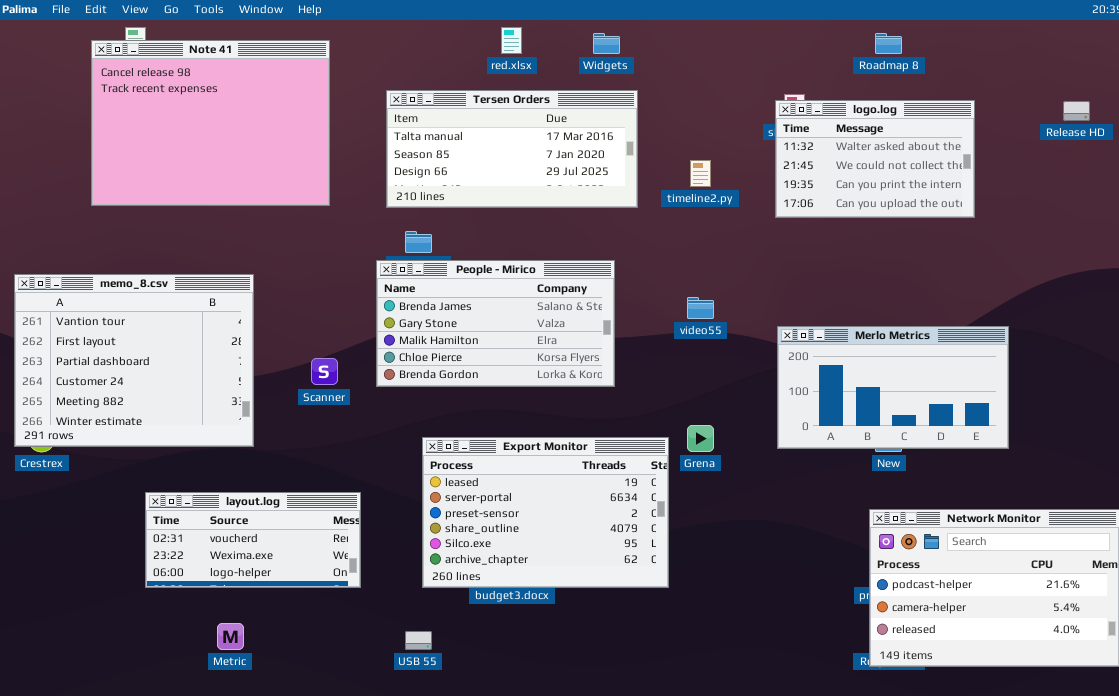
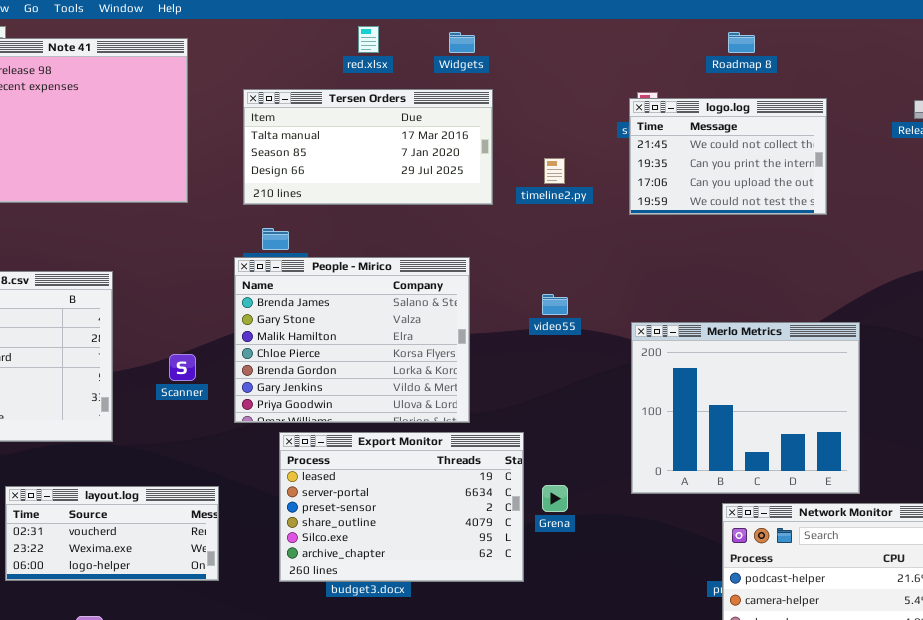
logo.log: [775,100,975,218] -> [629,98,827,215], scrolled down 1 row
People - Mirico: [376,260,615,387] -> [234,257,470,423], resized
Merlo Metrics: [777,326,1009,449] -> [631,322,860,494], resized
Grena: [687,425,714,452] -> [542,485,568,512], moved

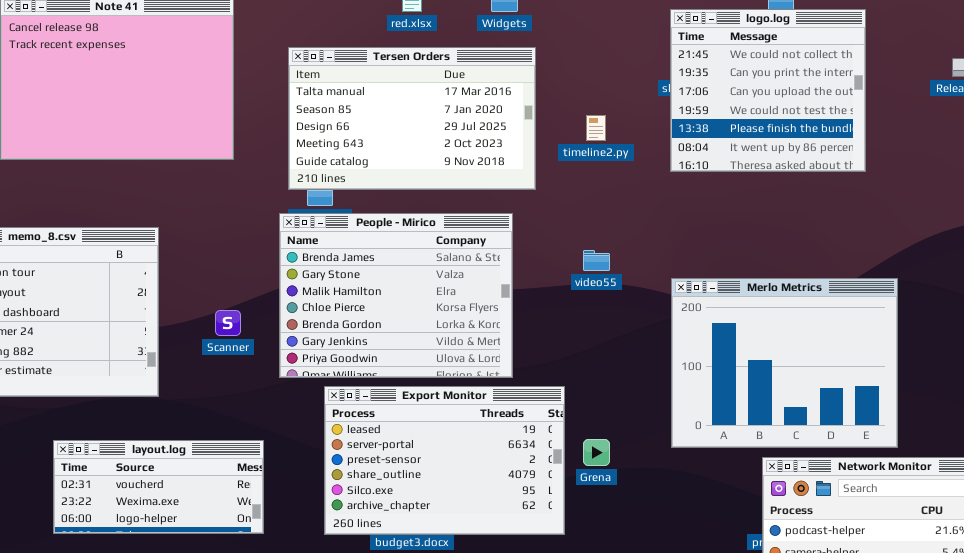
Tersen Orders: [243,89,493,205] -> [288,47,536,190], resized
logo.log: [629,98,827,215] -> [670,9,866,172], resized

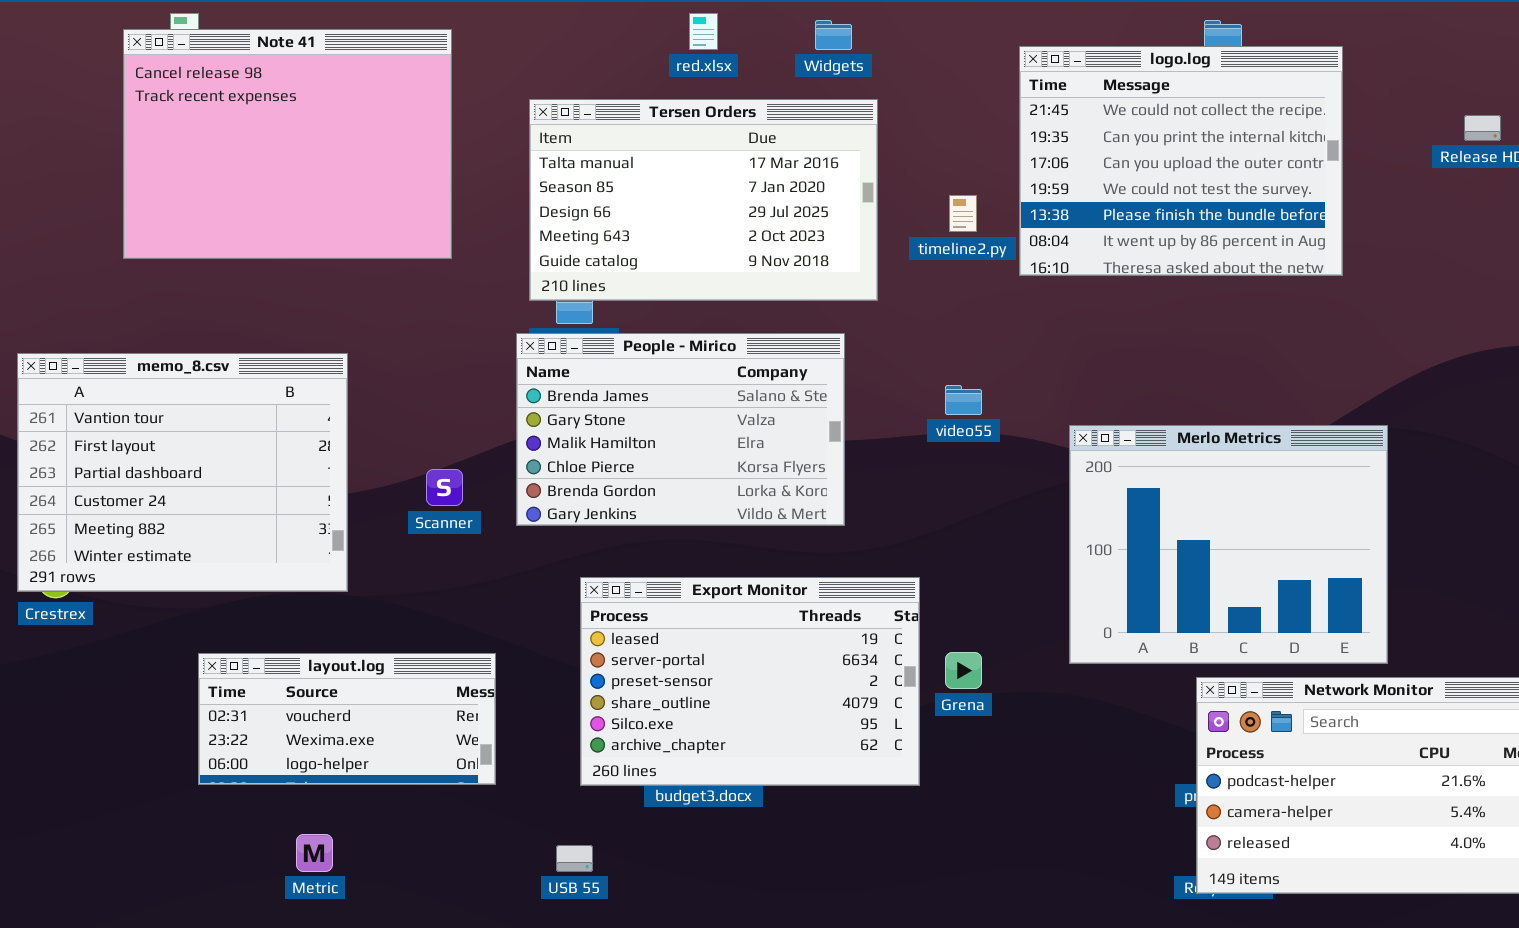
logo.log: [670,9,866,172] -> [1019,46,1343,276], resized
People - Mirico: [279,213,513,378] -> [516,333,845,526], resized

